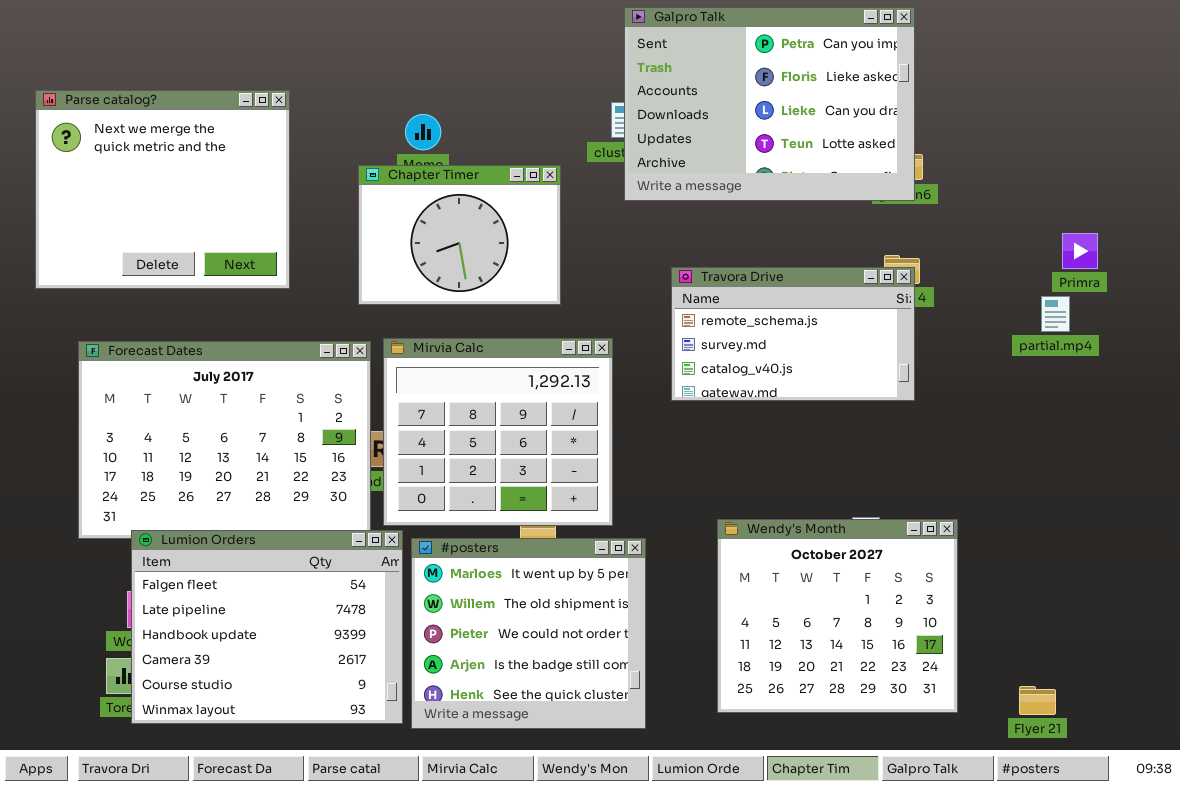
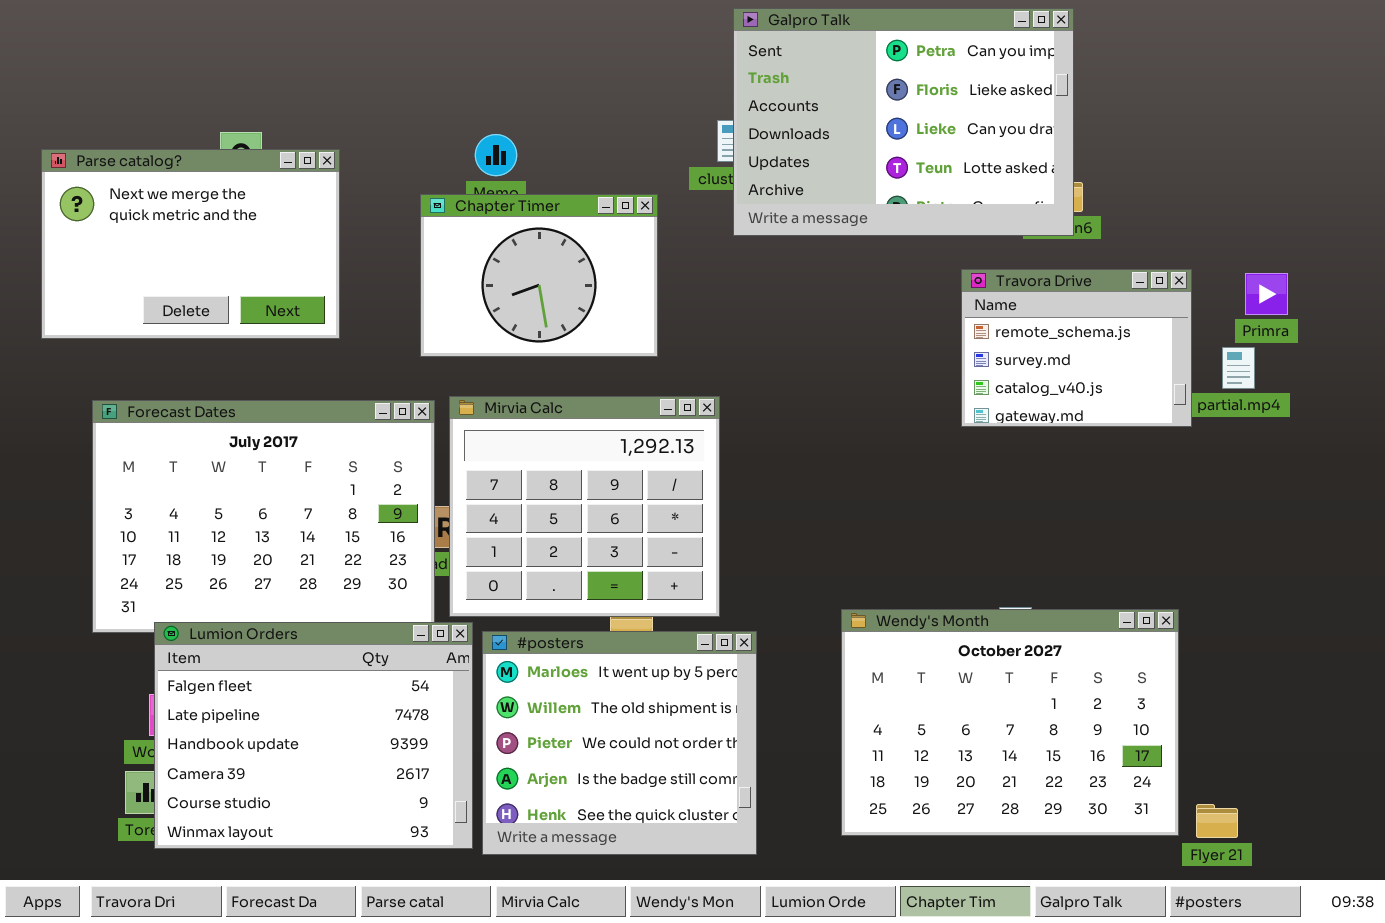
Parse catalog?: [35,90,290,289] -> [41,149,340,339], resized
Travora Drive: [671,267,915,401] -> [961,269,1192,427], moved, resized
Wendy's Month: [717,519,958,713] -> [841,609,1179,836], resized

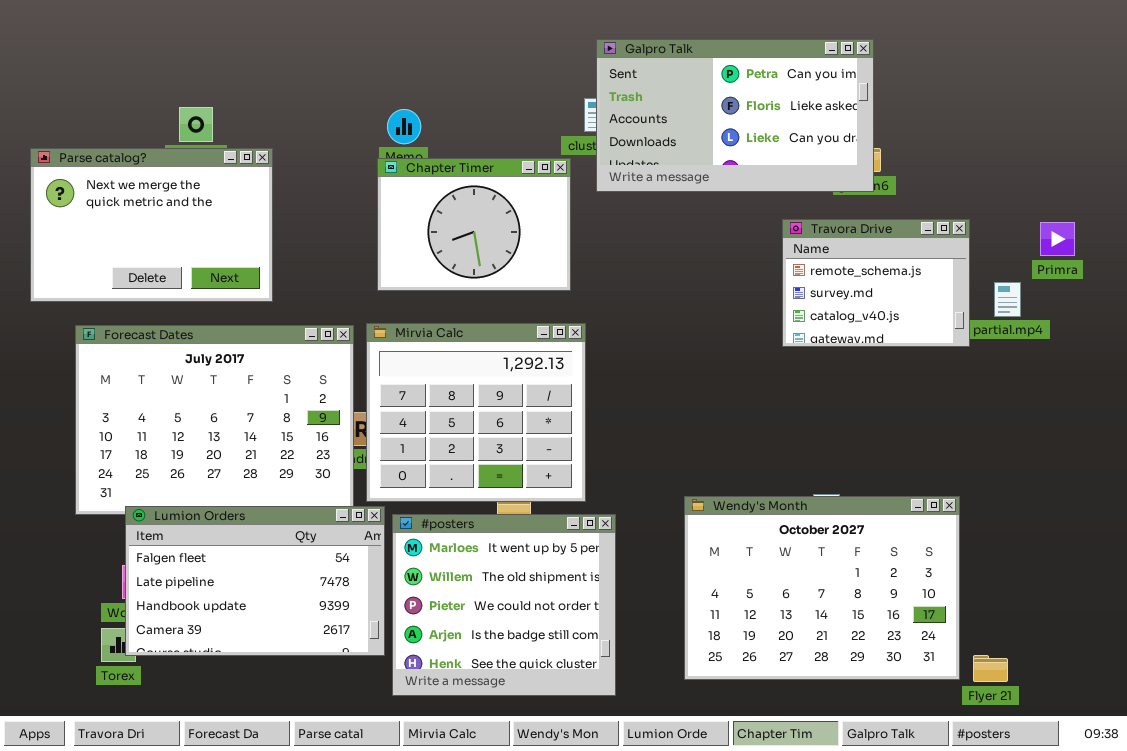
Galpro Talk: [733,8,1074,236] -> [596,39,874,192], resized
Parse catalog?: [41,149,340,339] -> [30,148,273,302], moved
Chapter Timer: [420,194,658,357] -> [377,158,571,291], moved
Primra: [1245,273,1288,315] -> [1040,222,1075,256], moved
Lumion Orders: [154,622,473,849] -> [125,506,385,656], resized

